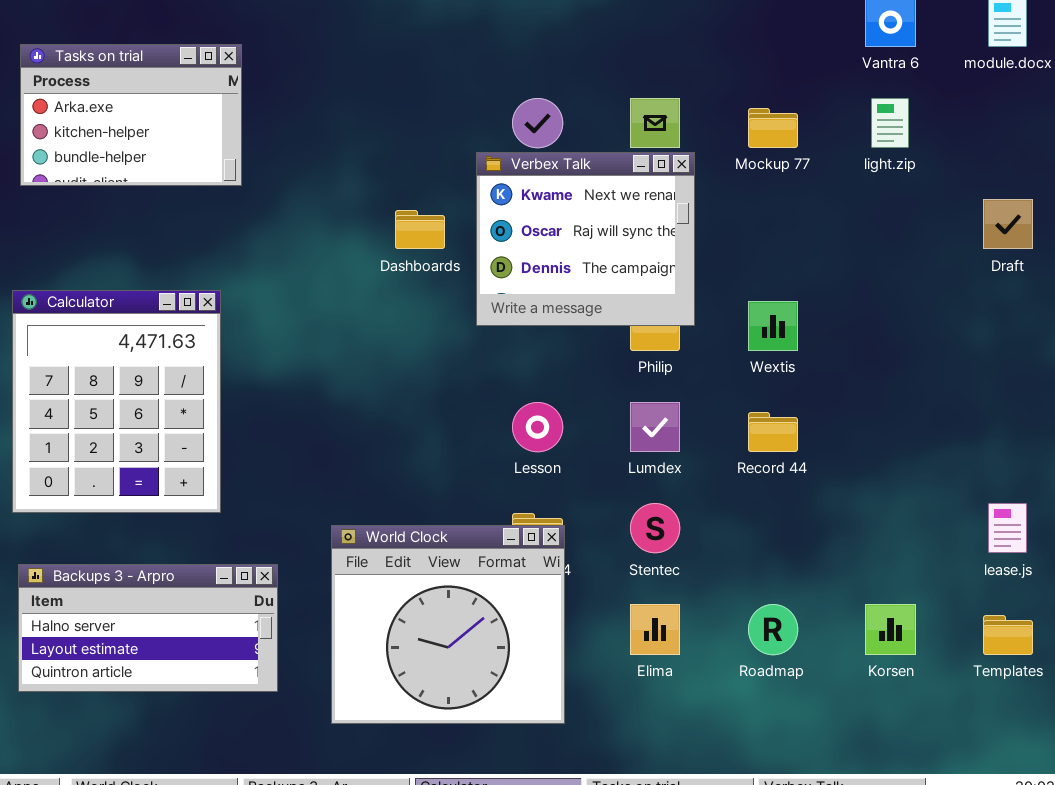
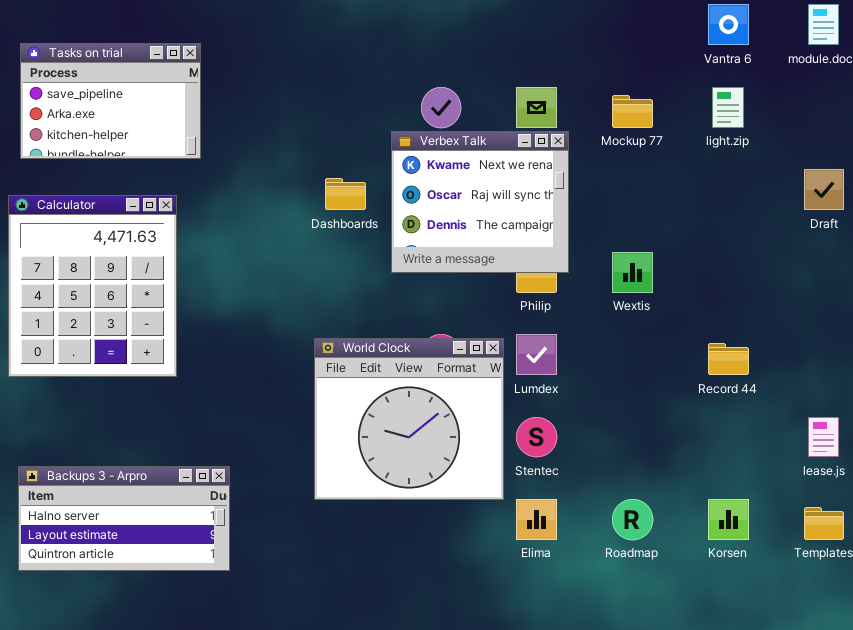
Tasks on trial: [20,44,242,186] -> [20,43,201,159], scrolled up 1 row
Calculator: [12,290,221,513] -> [8,195,177,377], moved
Record 44: [748,412,798,452] -> [708,343,749,375], moved
World Clock: [331,525,565,724] -> [314,338,504,500], moved

